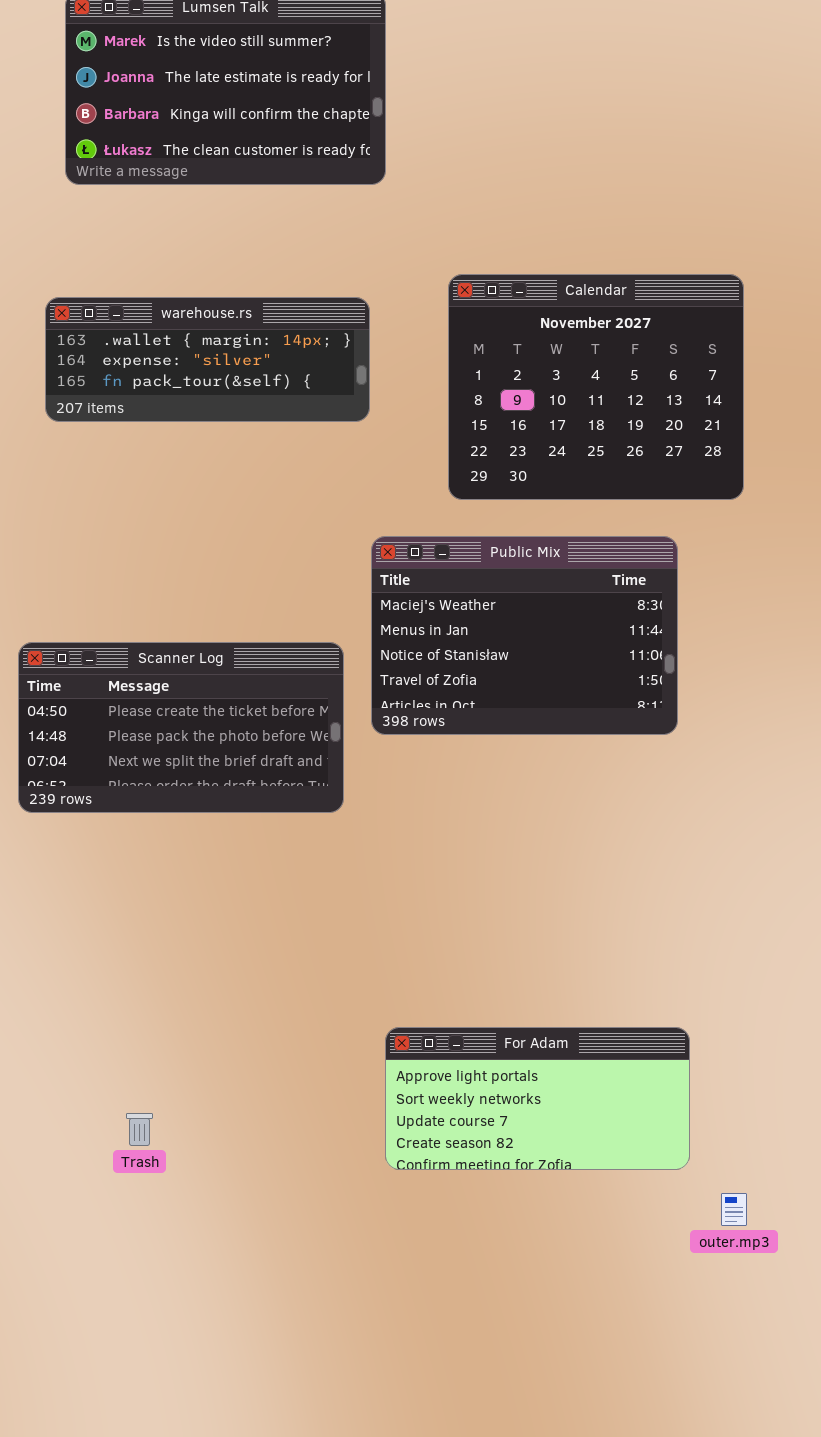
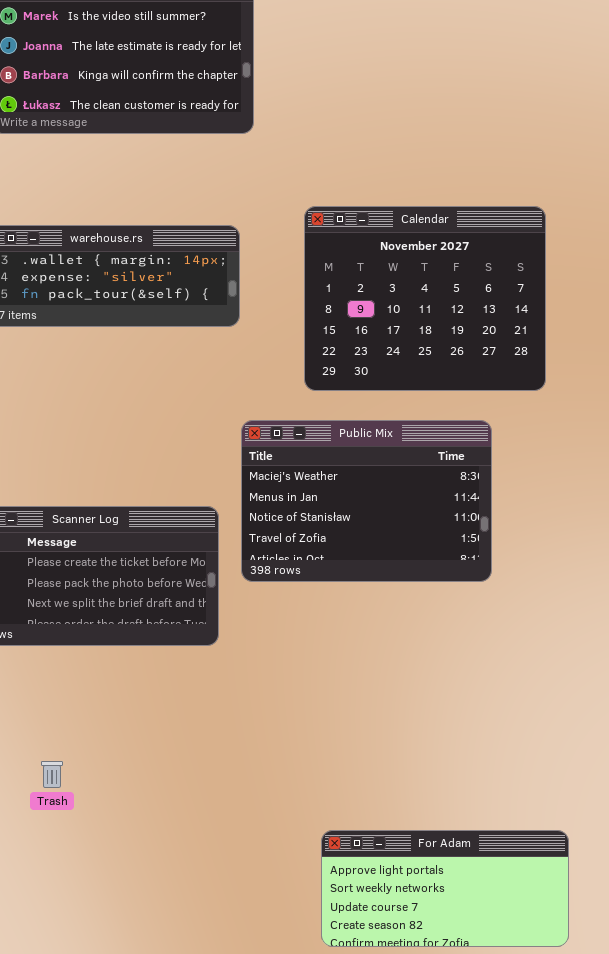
For Adam: [385,1027,690,1170] -> [321,830,569,947], moved
Trash: [126,1113,153,1146] -> [41,761,63,788], moved

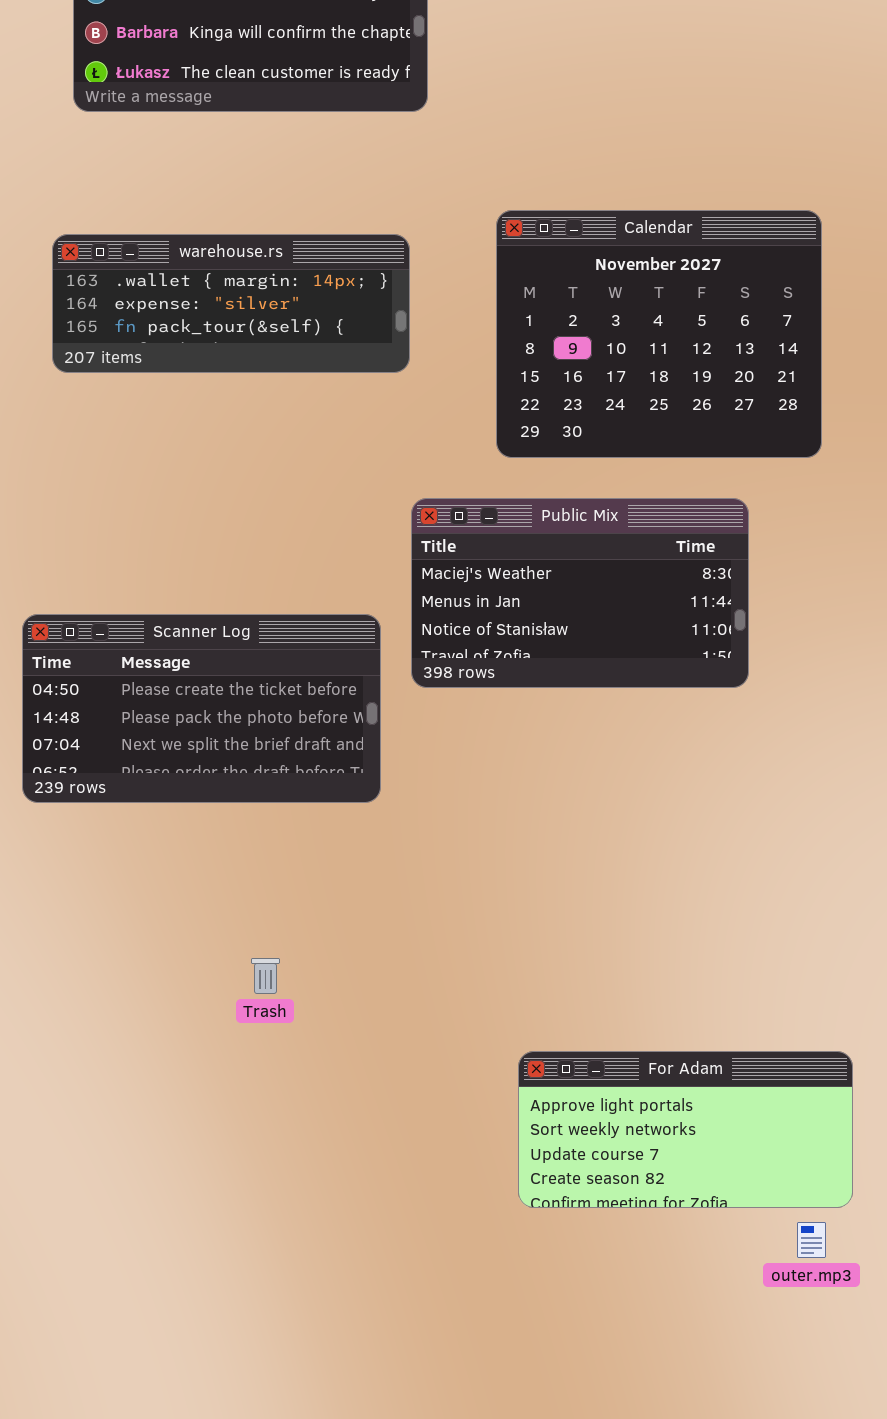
Public Mix: [241,420,492,582] -> [411,498,749,688], resized
Trash: [41,761,63,788] -> [251,958,280,994], moved

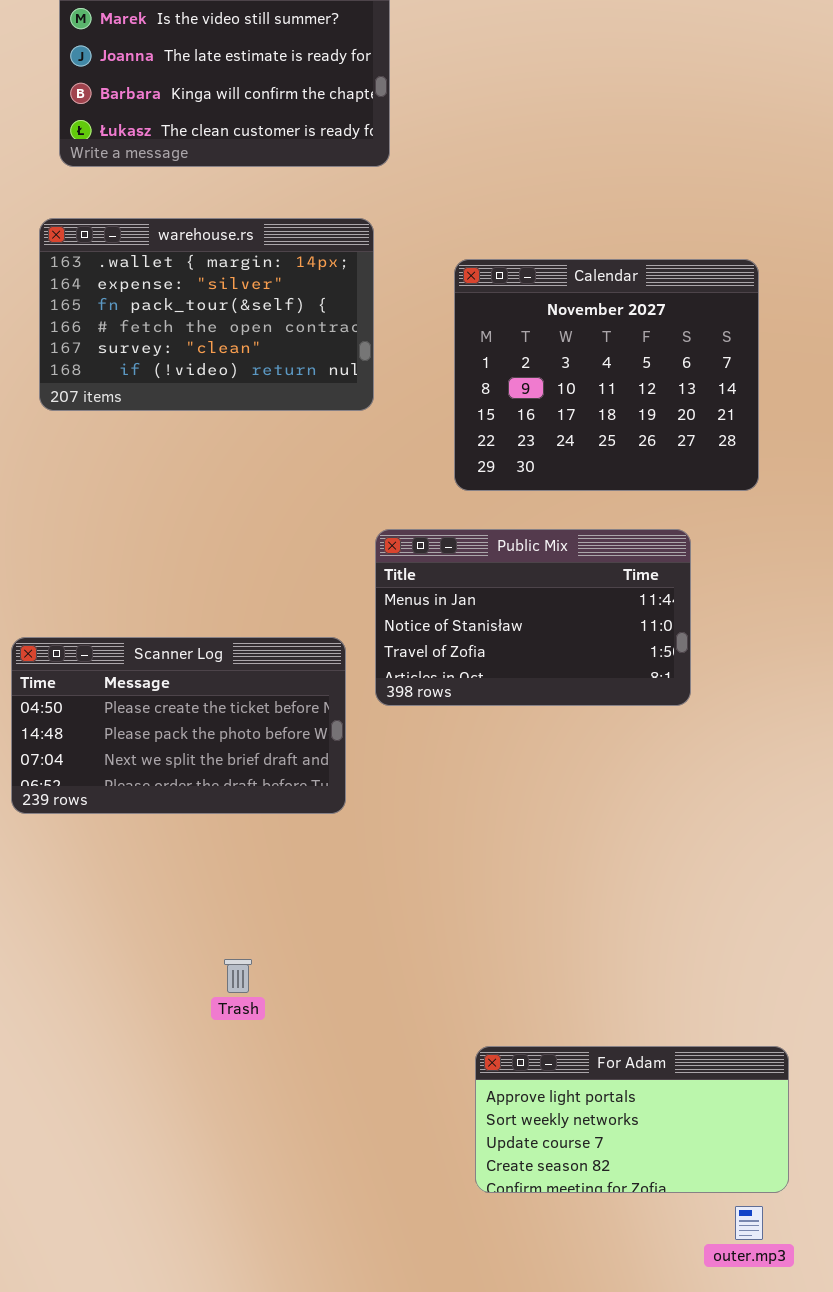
warehouse.rs: [52,234,410,373] -> [39,218,374,411], resized
Public Mix: [411,498,749,688] -> [375,529,691,706], scrolled down 1 row

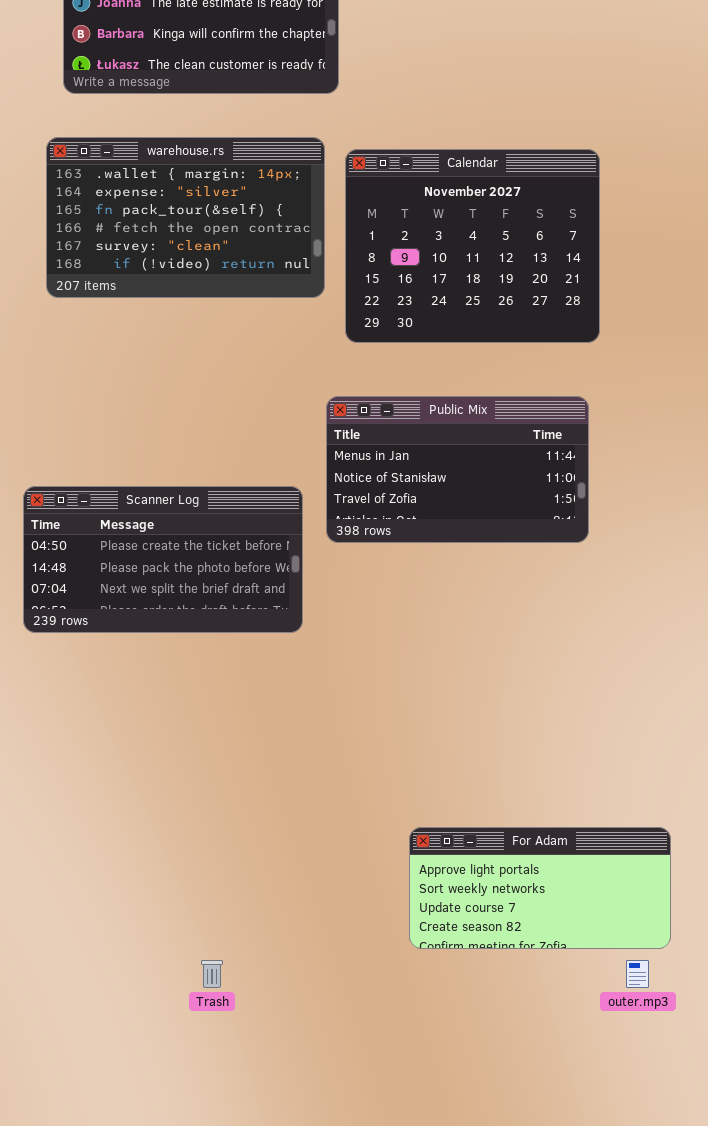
Calendar: [454,259,759,491] -> [345,149,600,343], moved
Trash: [224,959,252,993] -> [201,960,223,988], moved

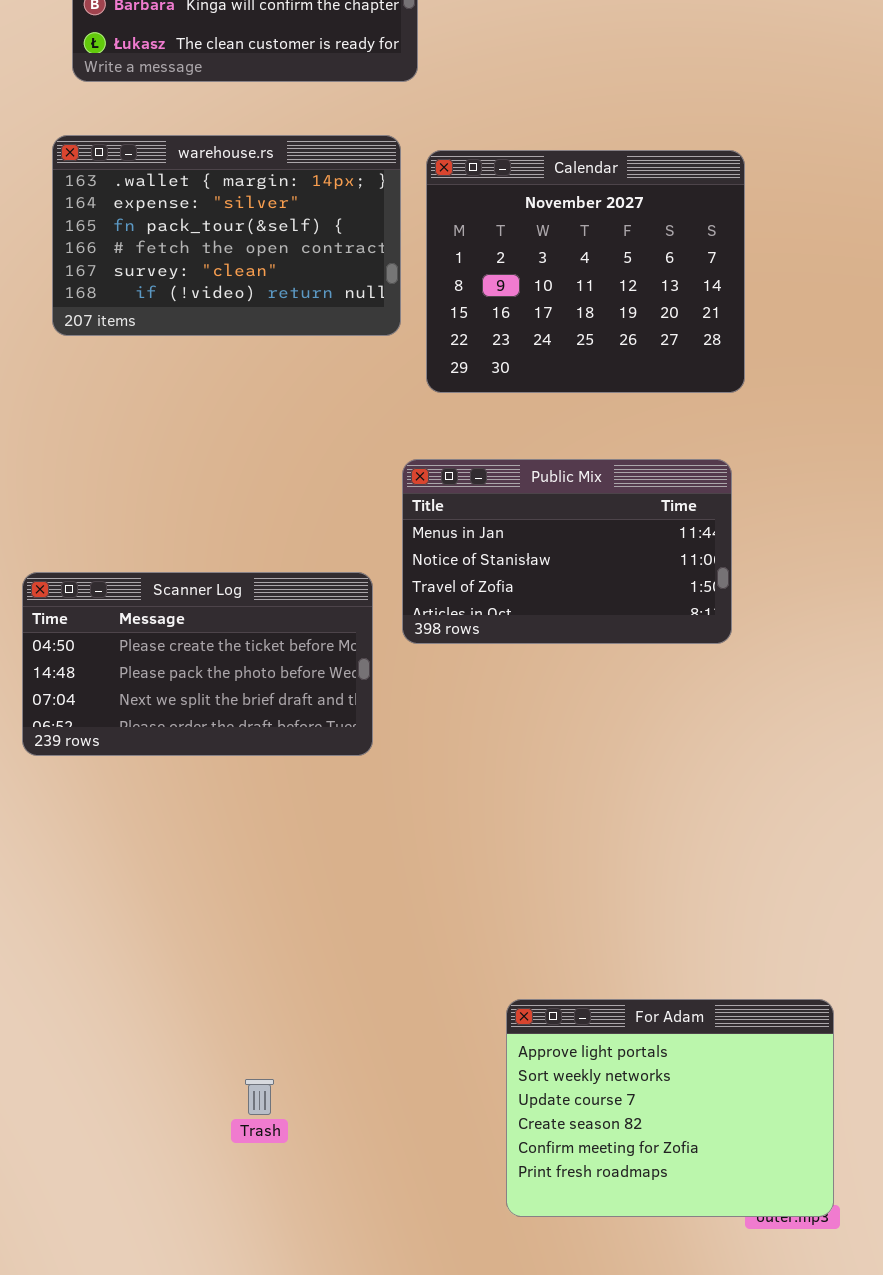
For Adam: [409,827,671,949] -> [506,999,834,1217], resized
Trash: [201,960,223,988] -> [245,1079,274,1115], moved

